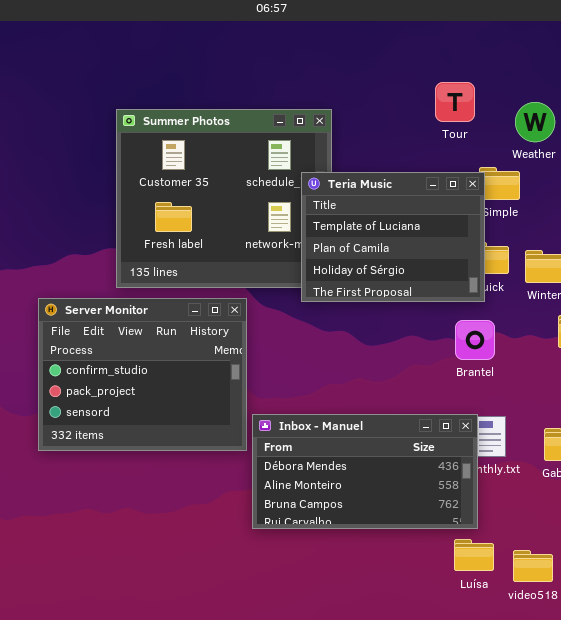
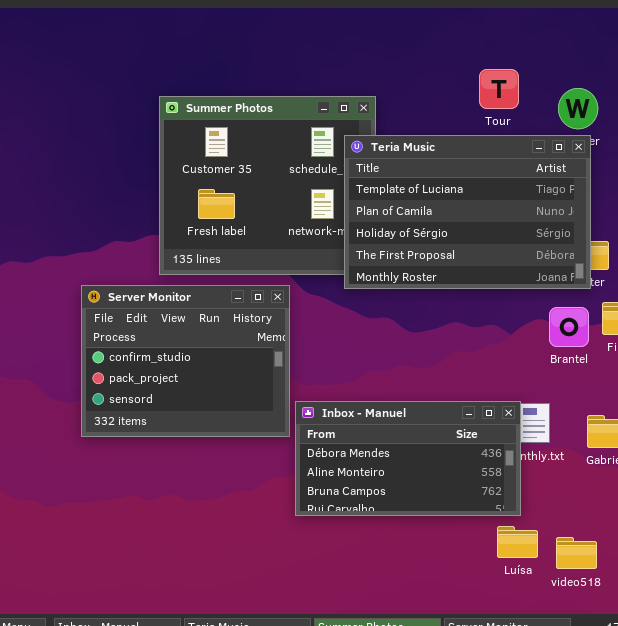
Teria Music: [301,172,485,302] -> [344,135,591,289], resized
Brantel: [455,320,495,360] -> [549,307,589,347], moved

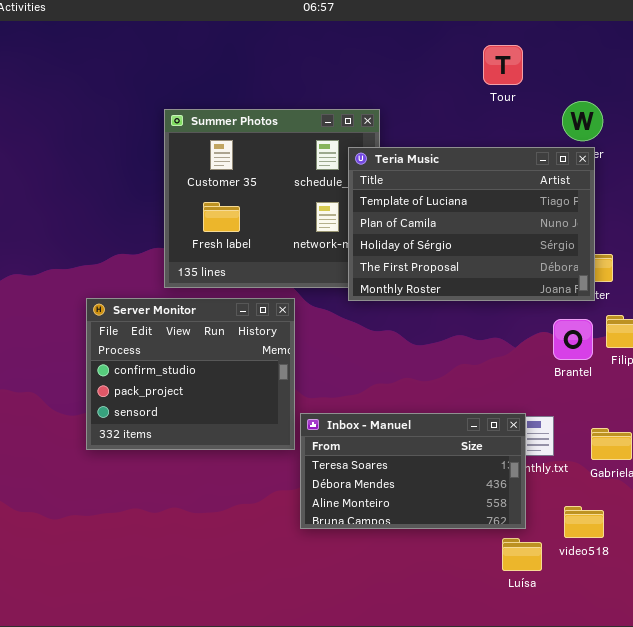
Tour: [479,69,519,109] -> [483,45,523,85], moved
Inbox - Manuel: [295,401,521,516] -> [300,413,526,529], scrolled up 1 row
video518: [556,537,597,569] -> [564,506,604,538], moved

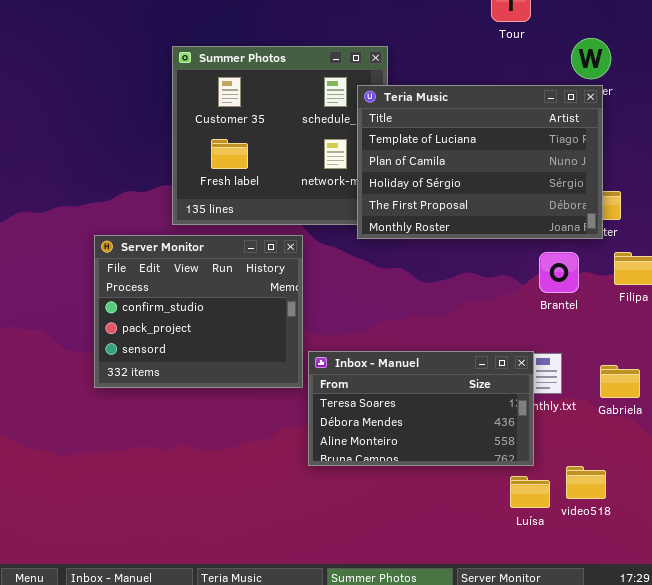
Brantel: [553,319,593,360] -> [539,252,579,293], moved
video518: [564,506,604,538] -> [566,466,606,499], moved

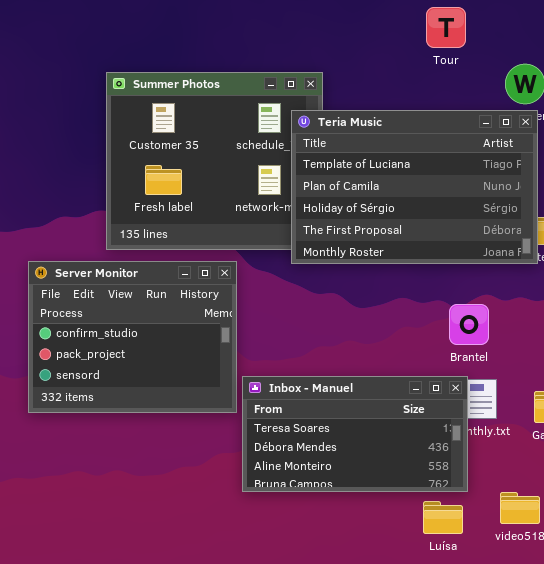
Brantel: [539,252,579,293] -> [449,304,489,345], moved
Luísa: [510,476,550,508] -> [423,501,463,534], moved

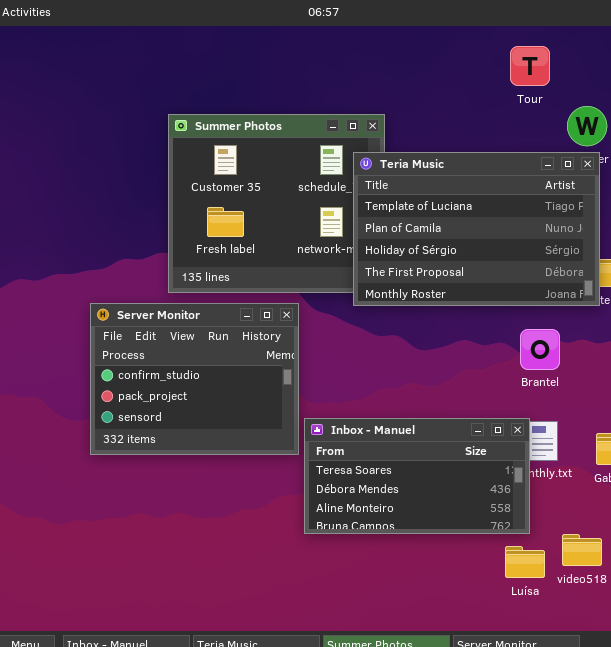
Tour: [426,7,466,48] -> [510,46,550,86], moved
Brantel: [449,304,489,345] -> [520,329,560,370], moved
Luísa: [423,501,463,534] -> [505,546,545,578], moved

